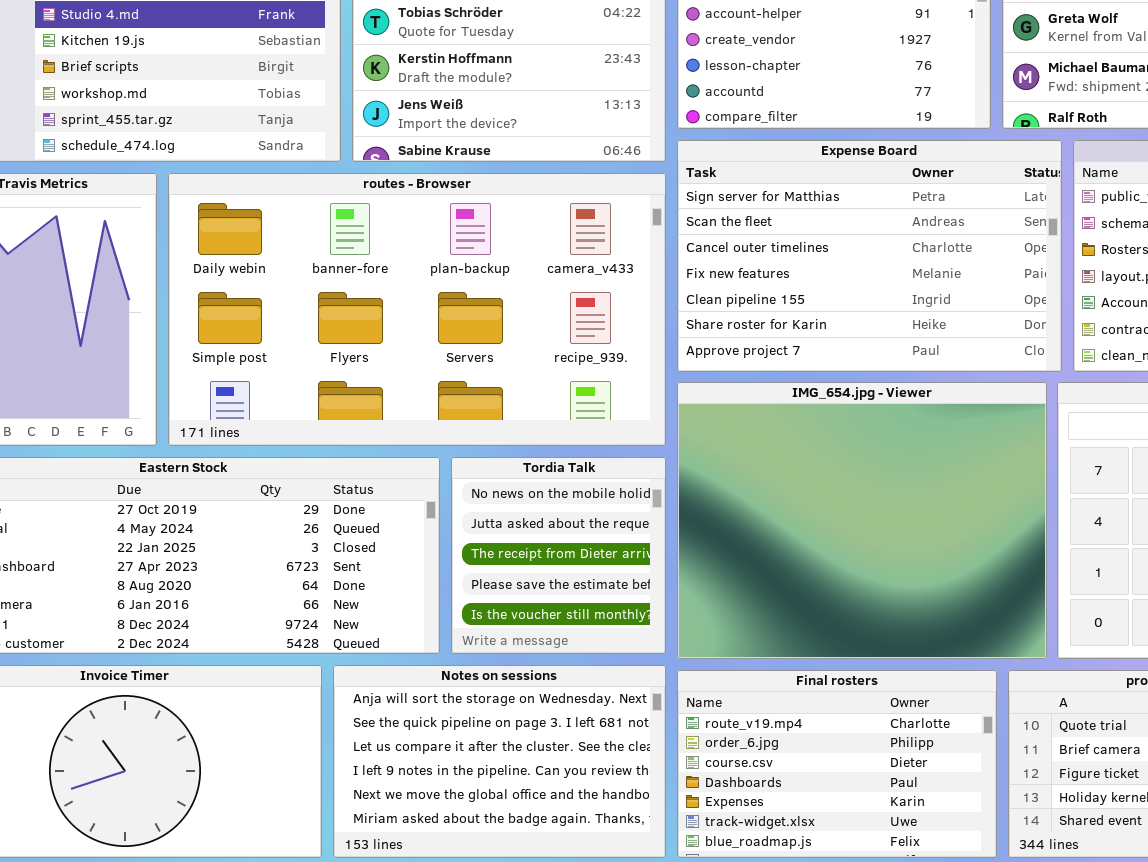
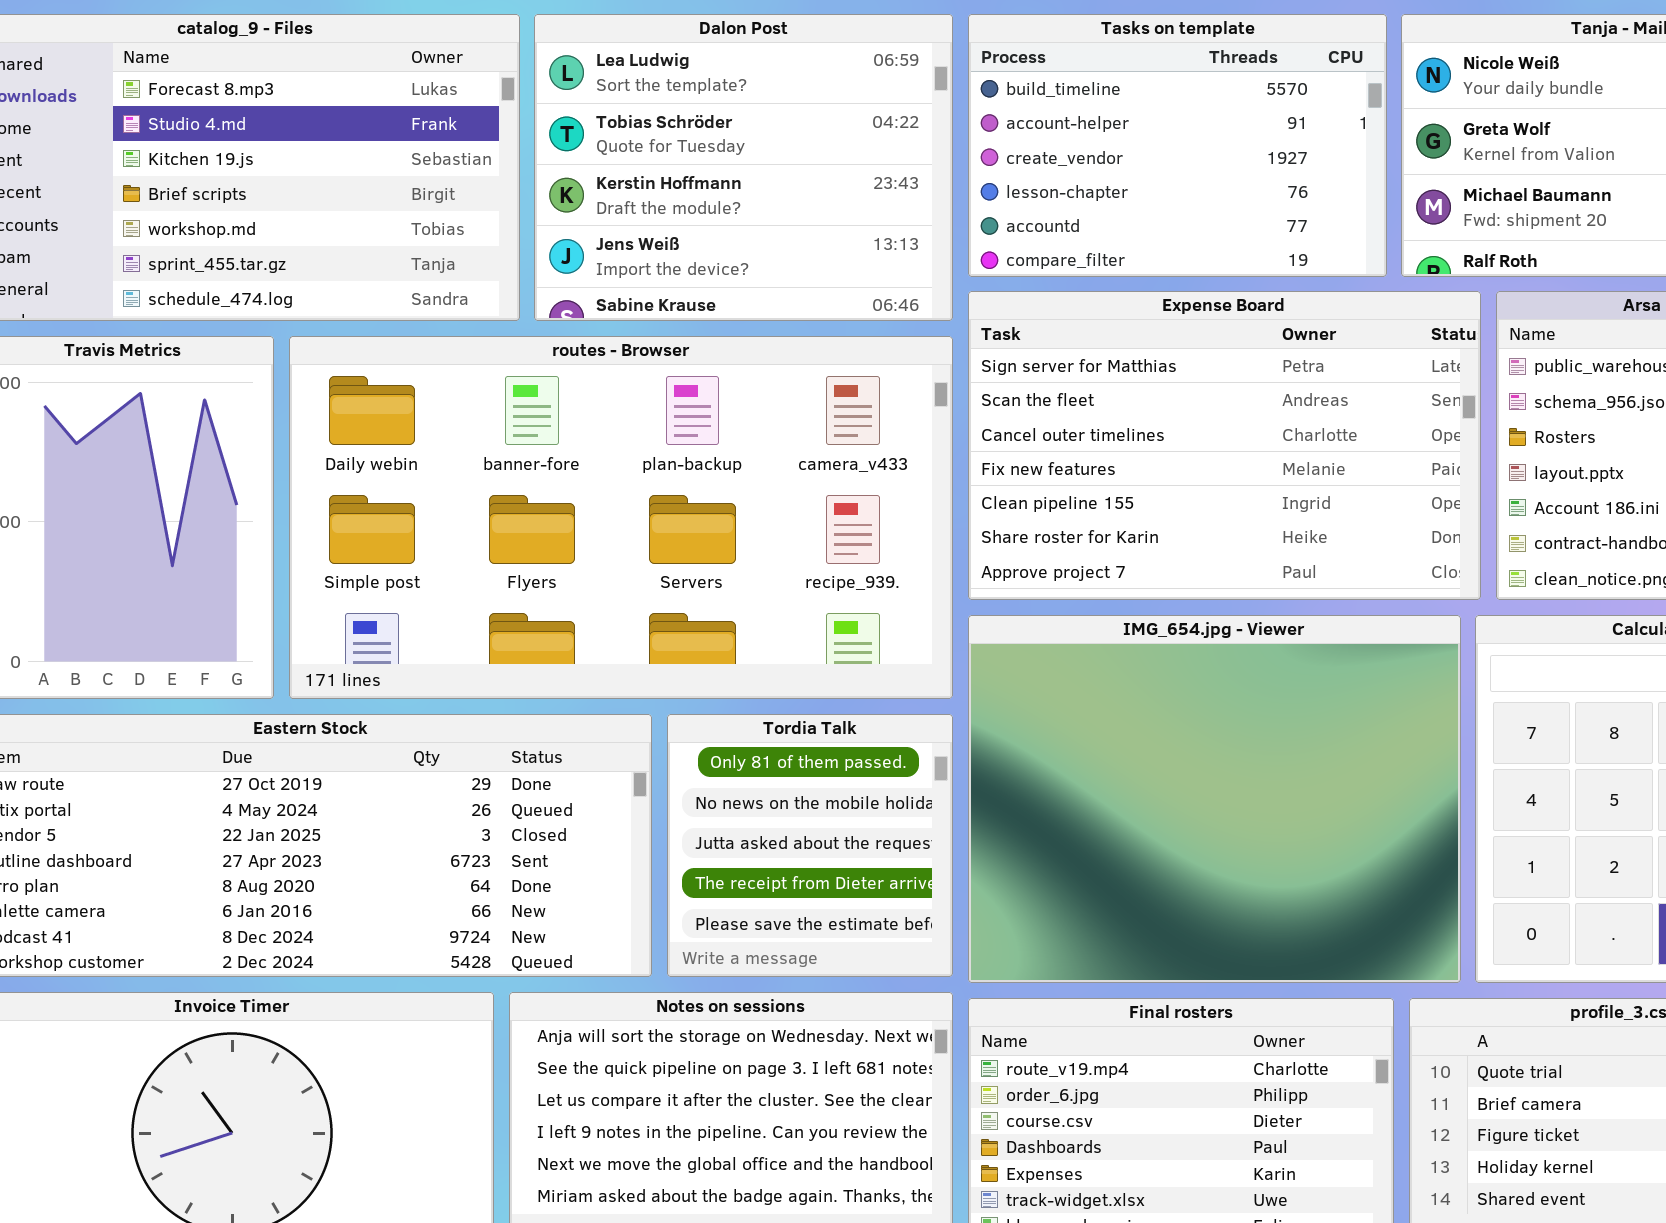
Tordia Talk: [451,457,666,654] -> [667,714,953,977], scrolled up 1 row

